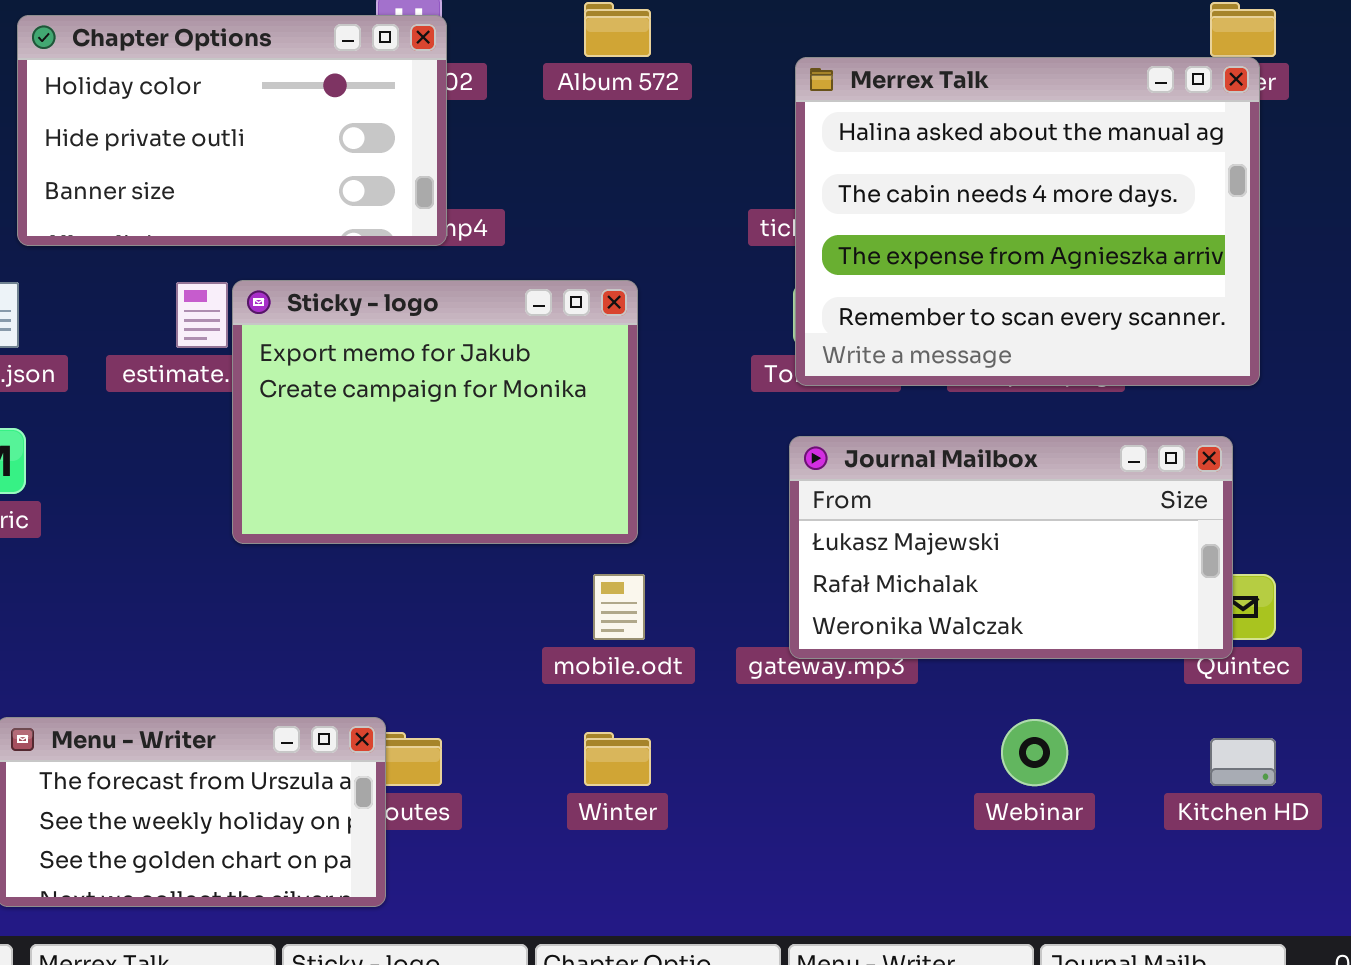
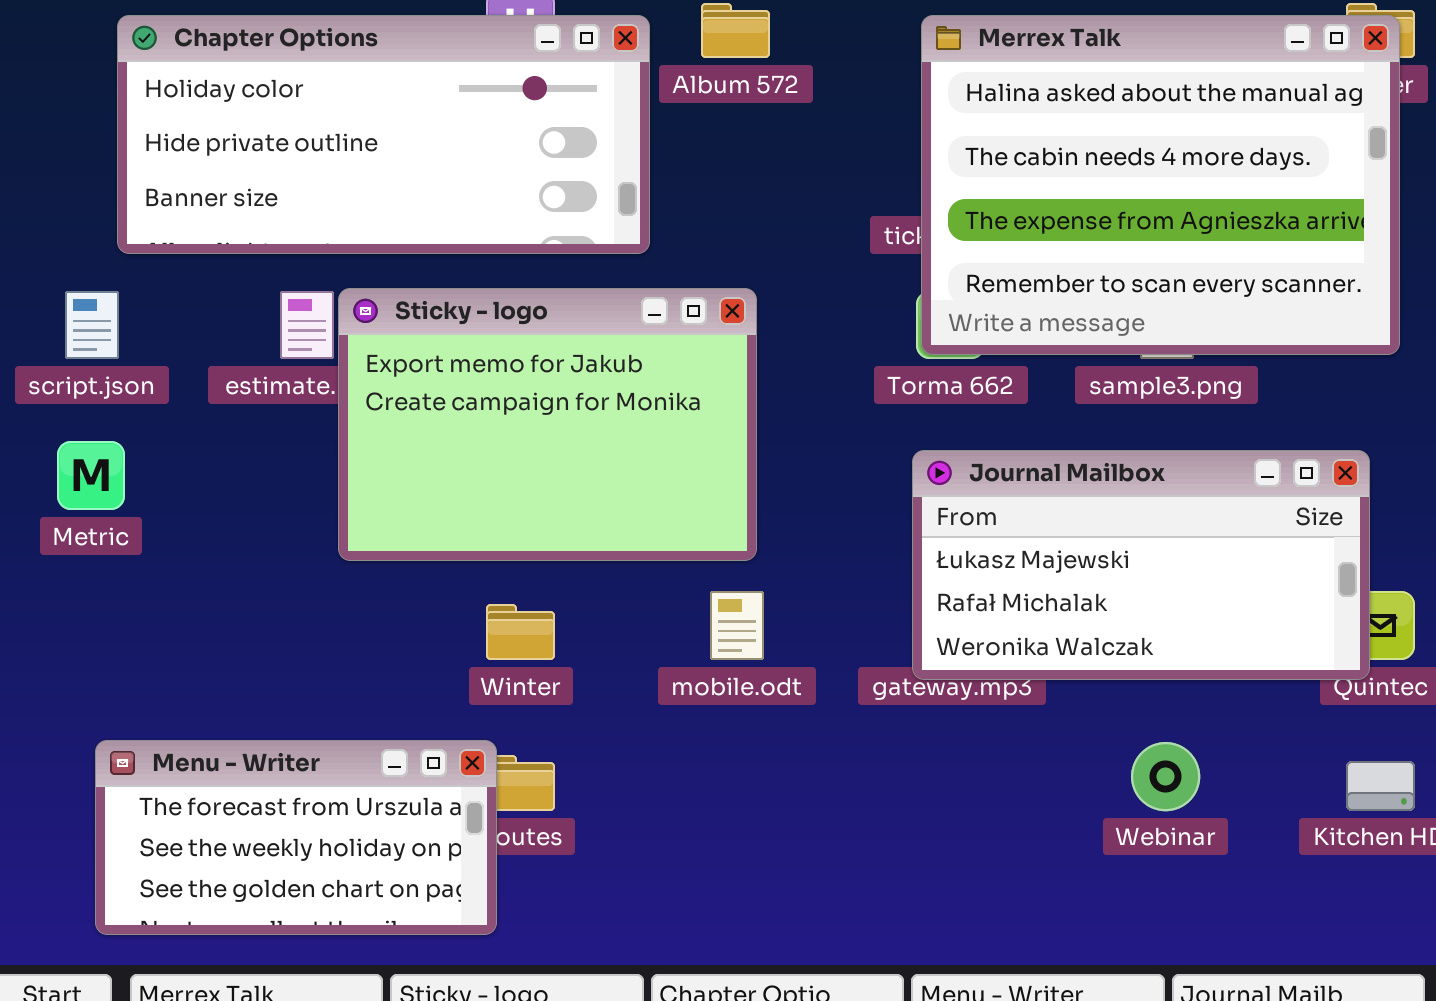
Chapter Options: [17,15,447,246] -> [117,15,650,254], resized
Merrex Talk: [795,57,1260,386] -> [921,15,1400,355], moved
Winter: [584,732,651,786] -> [486,604,555,660], moved

